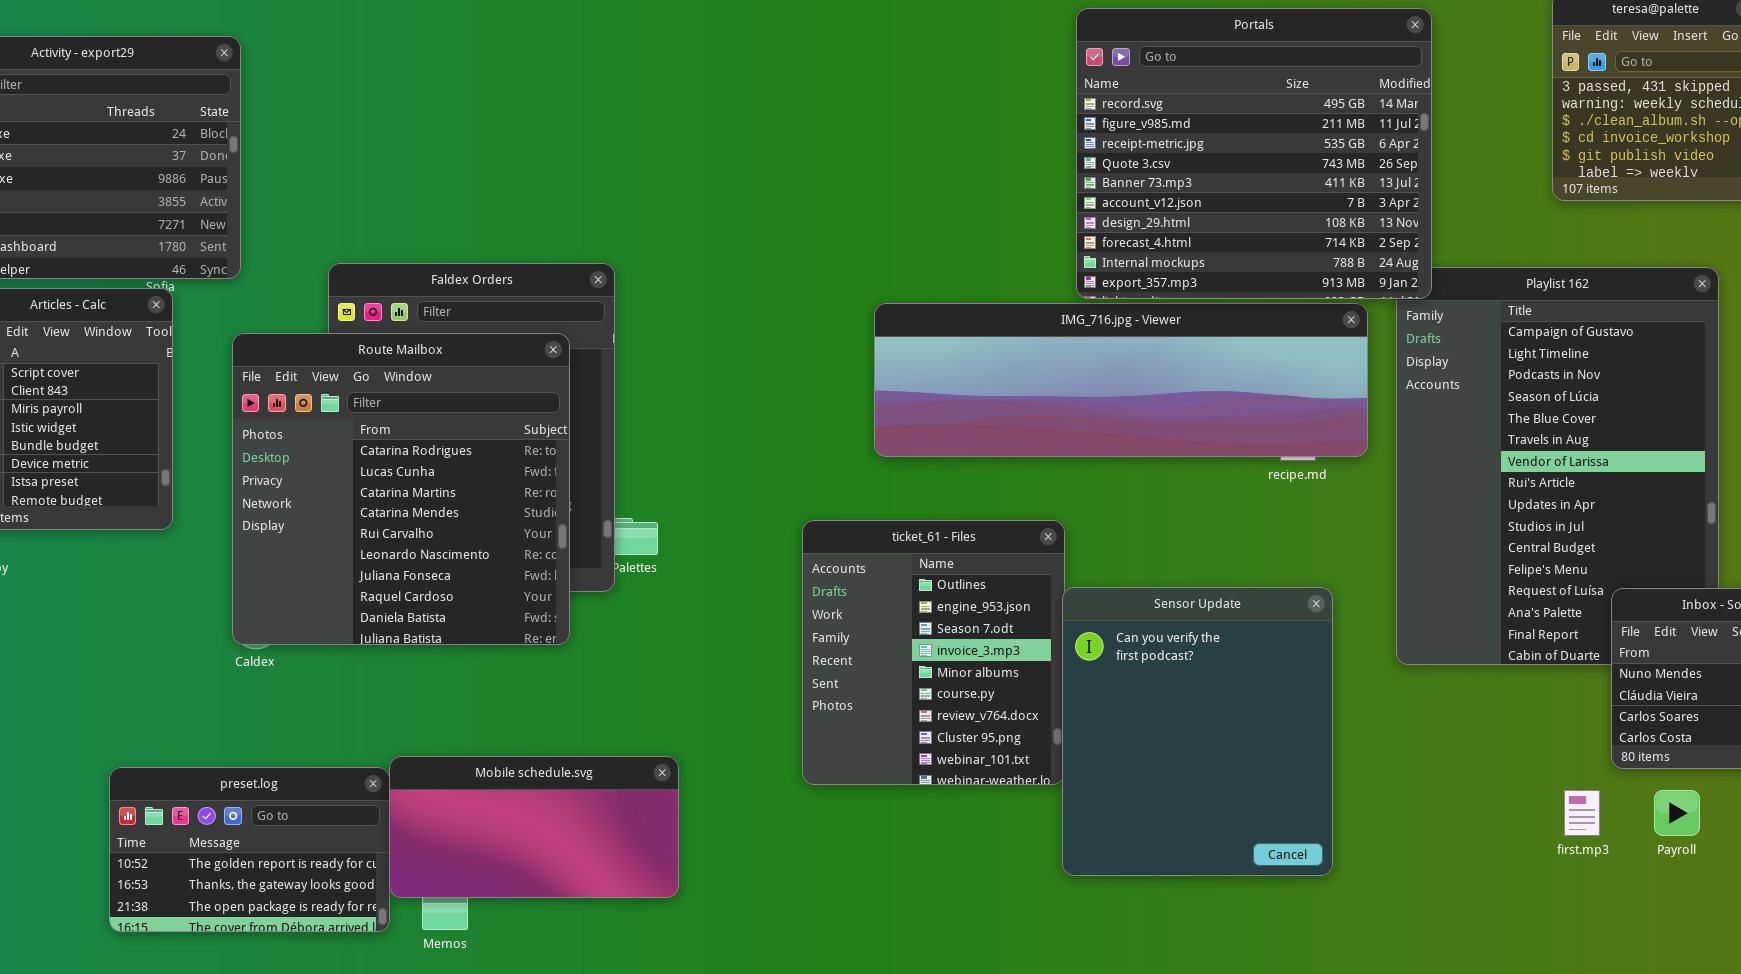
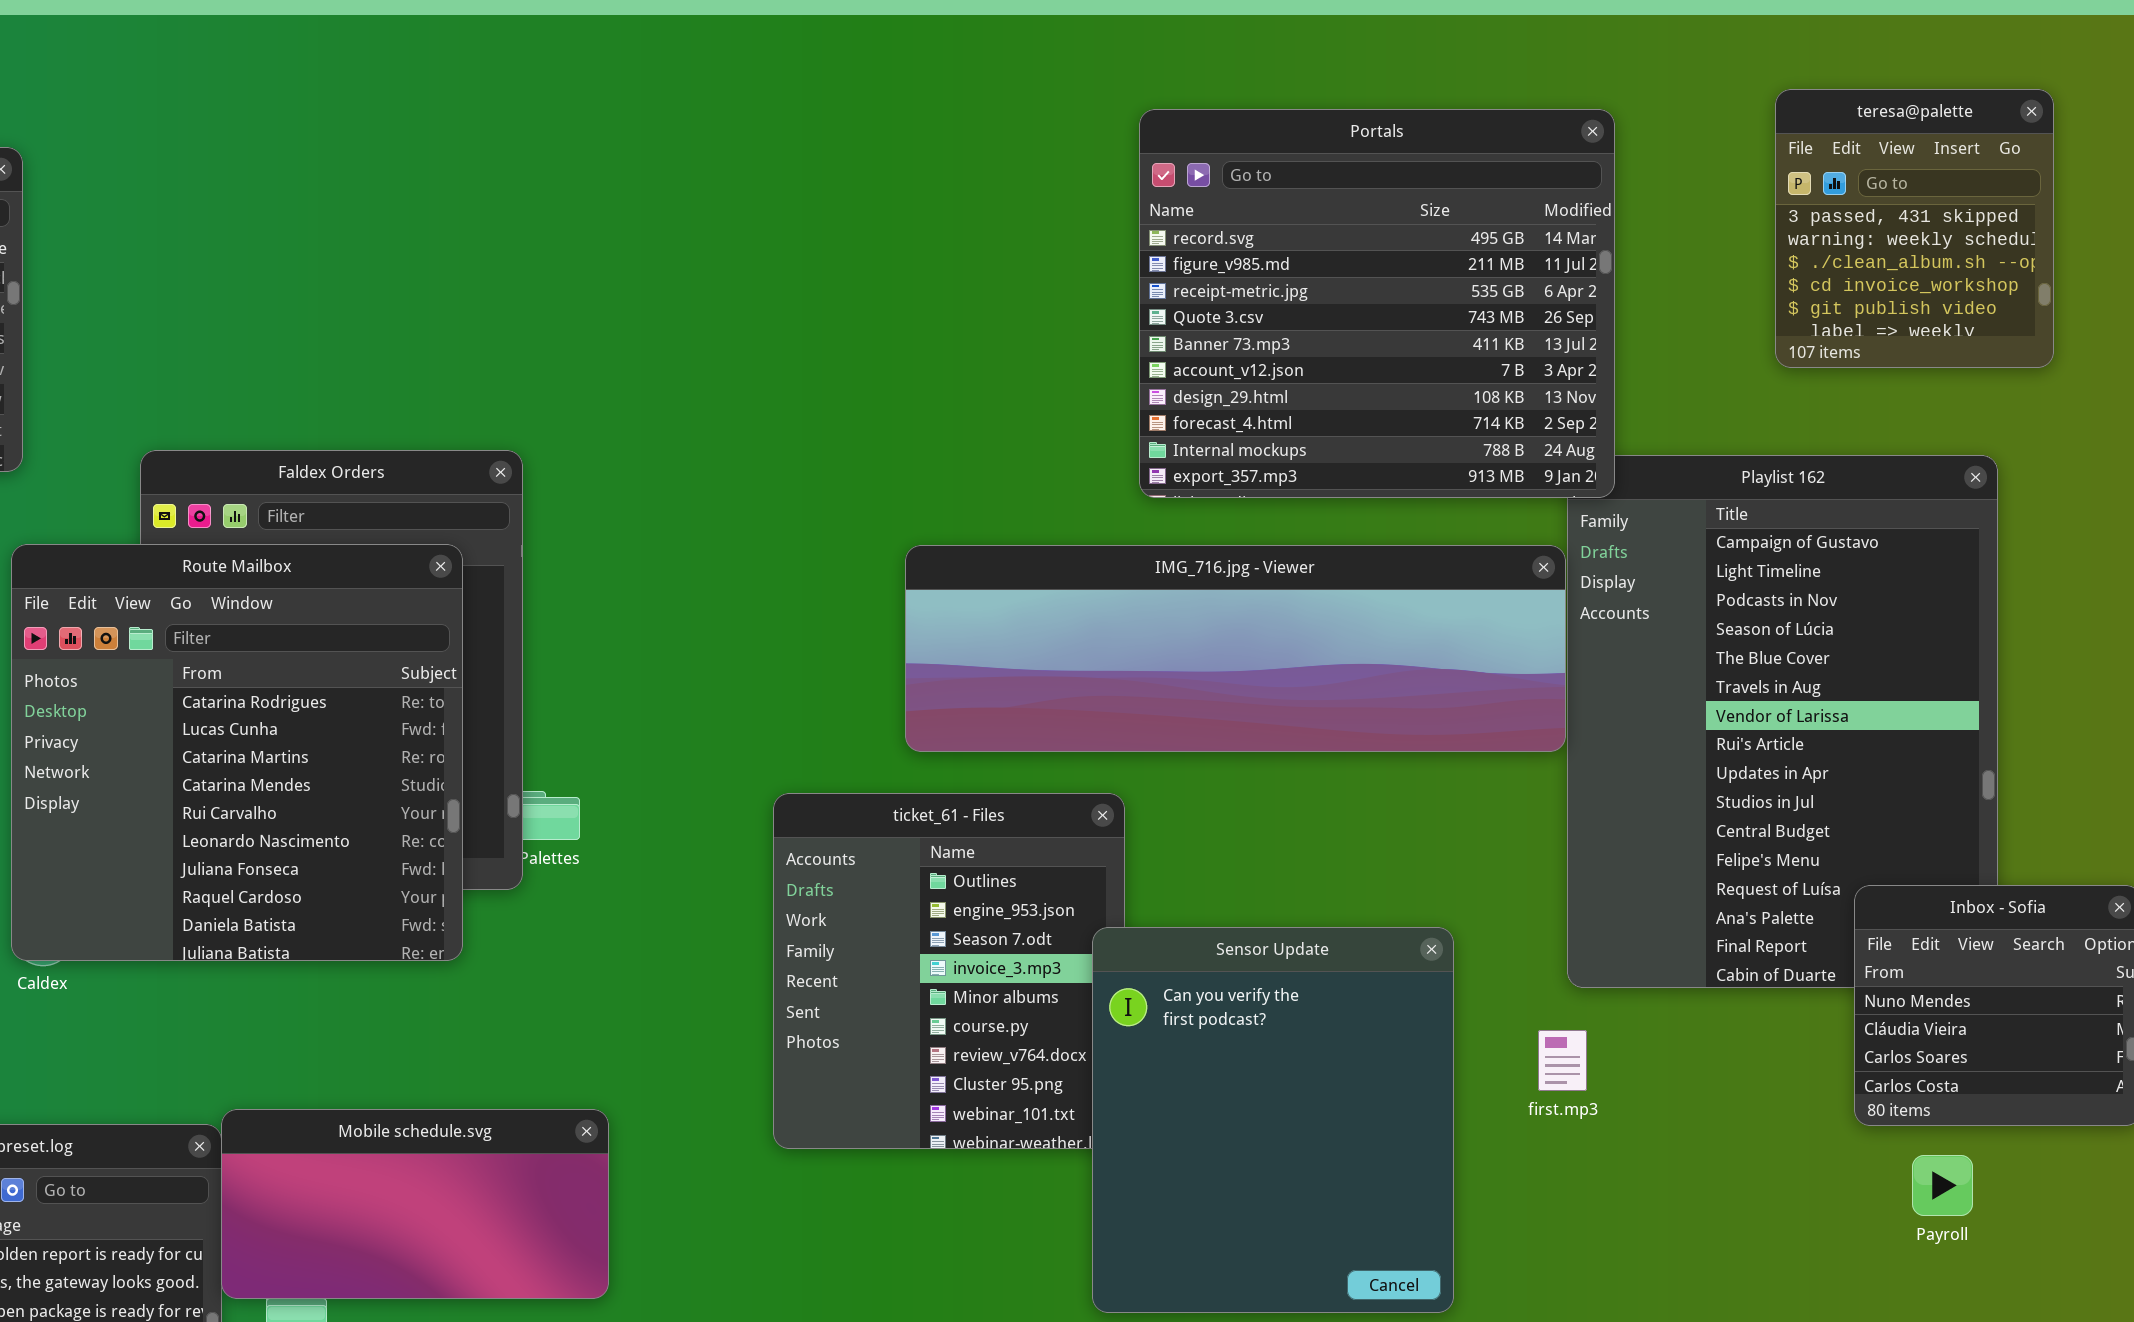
IMG_716.jpg - Viewer: [874,303,1368,457] -> [905,545,1566,752], moved
Sensor Update: [1062,587,1333,876] -> [1092,927,1454,1313], moved
first.mp3: [1564,790,1600,836] -> [1538,1030,1587,1091], moved

